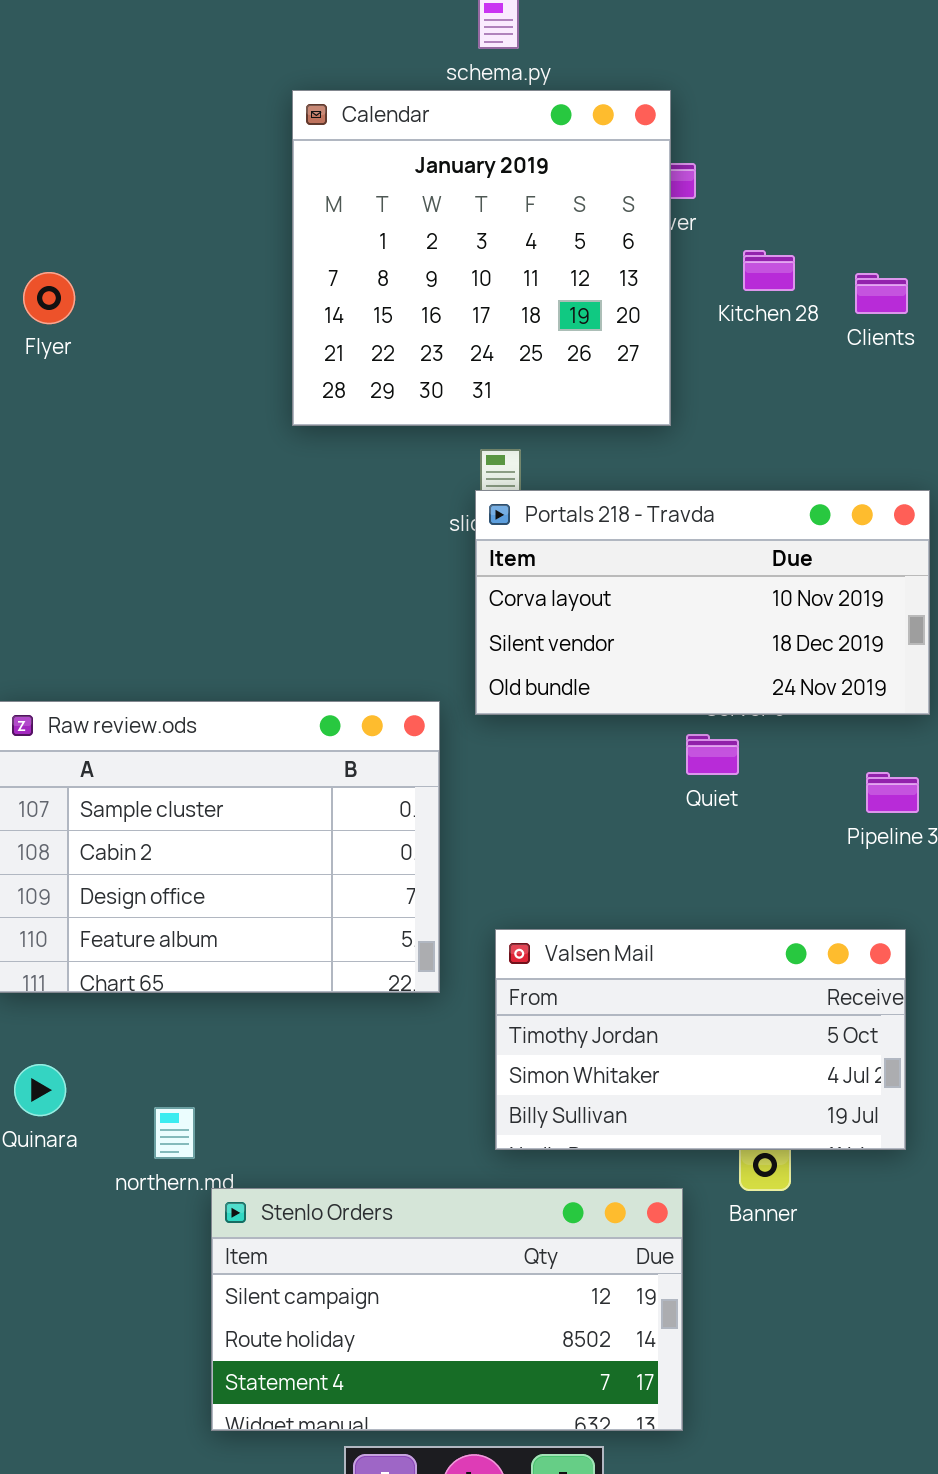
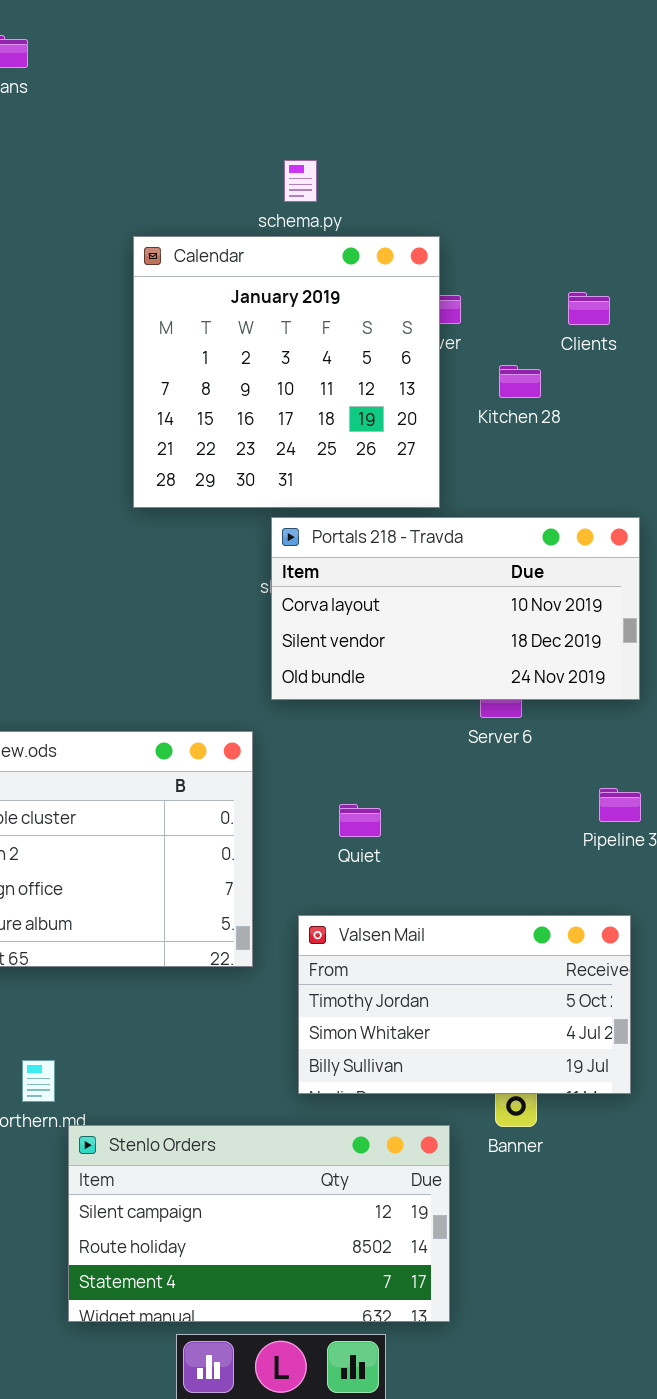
Clients: [855,273,908,314] -> [568,292,610,325], moved
Portals 218 - Travda: [475,490,930,715] -> [271,517,640,700], moved
Quiet: [686,734,739,775] -> [339,804,381,837], moved

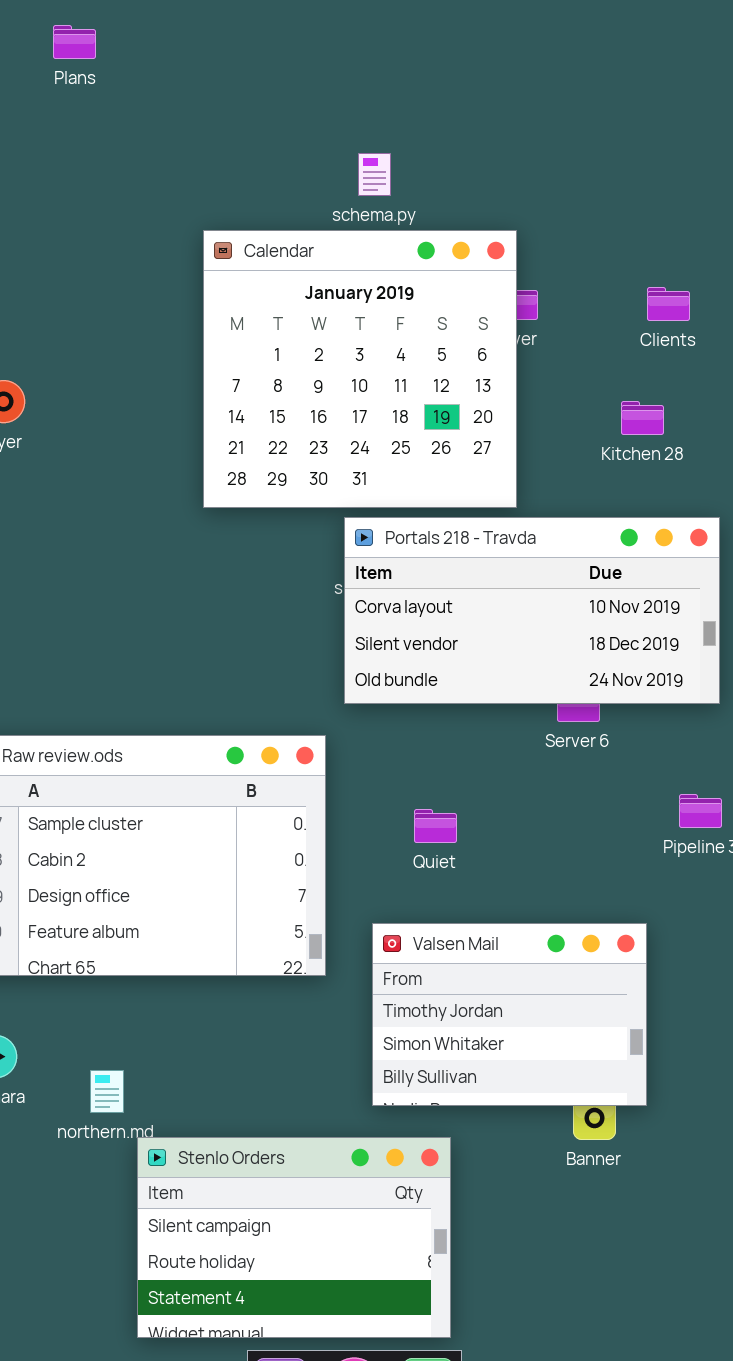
Kitchen 28: [499,365,541,398] -> [621,401,664,435], moved
Valsen Mail: [298,915,631,1094] -> [372,923,647,1106], resized
Stenlo Orders: [68,1125,450,1322] -> [137,1137,451,1338], resized

